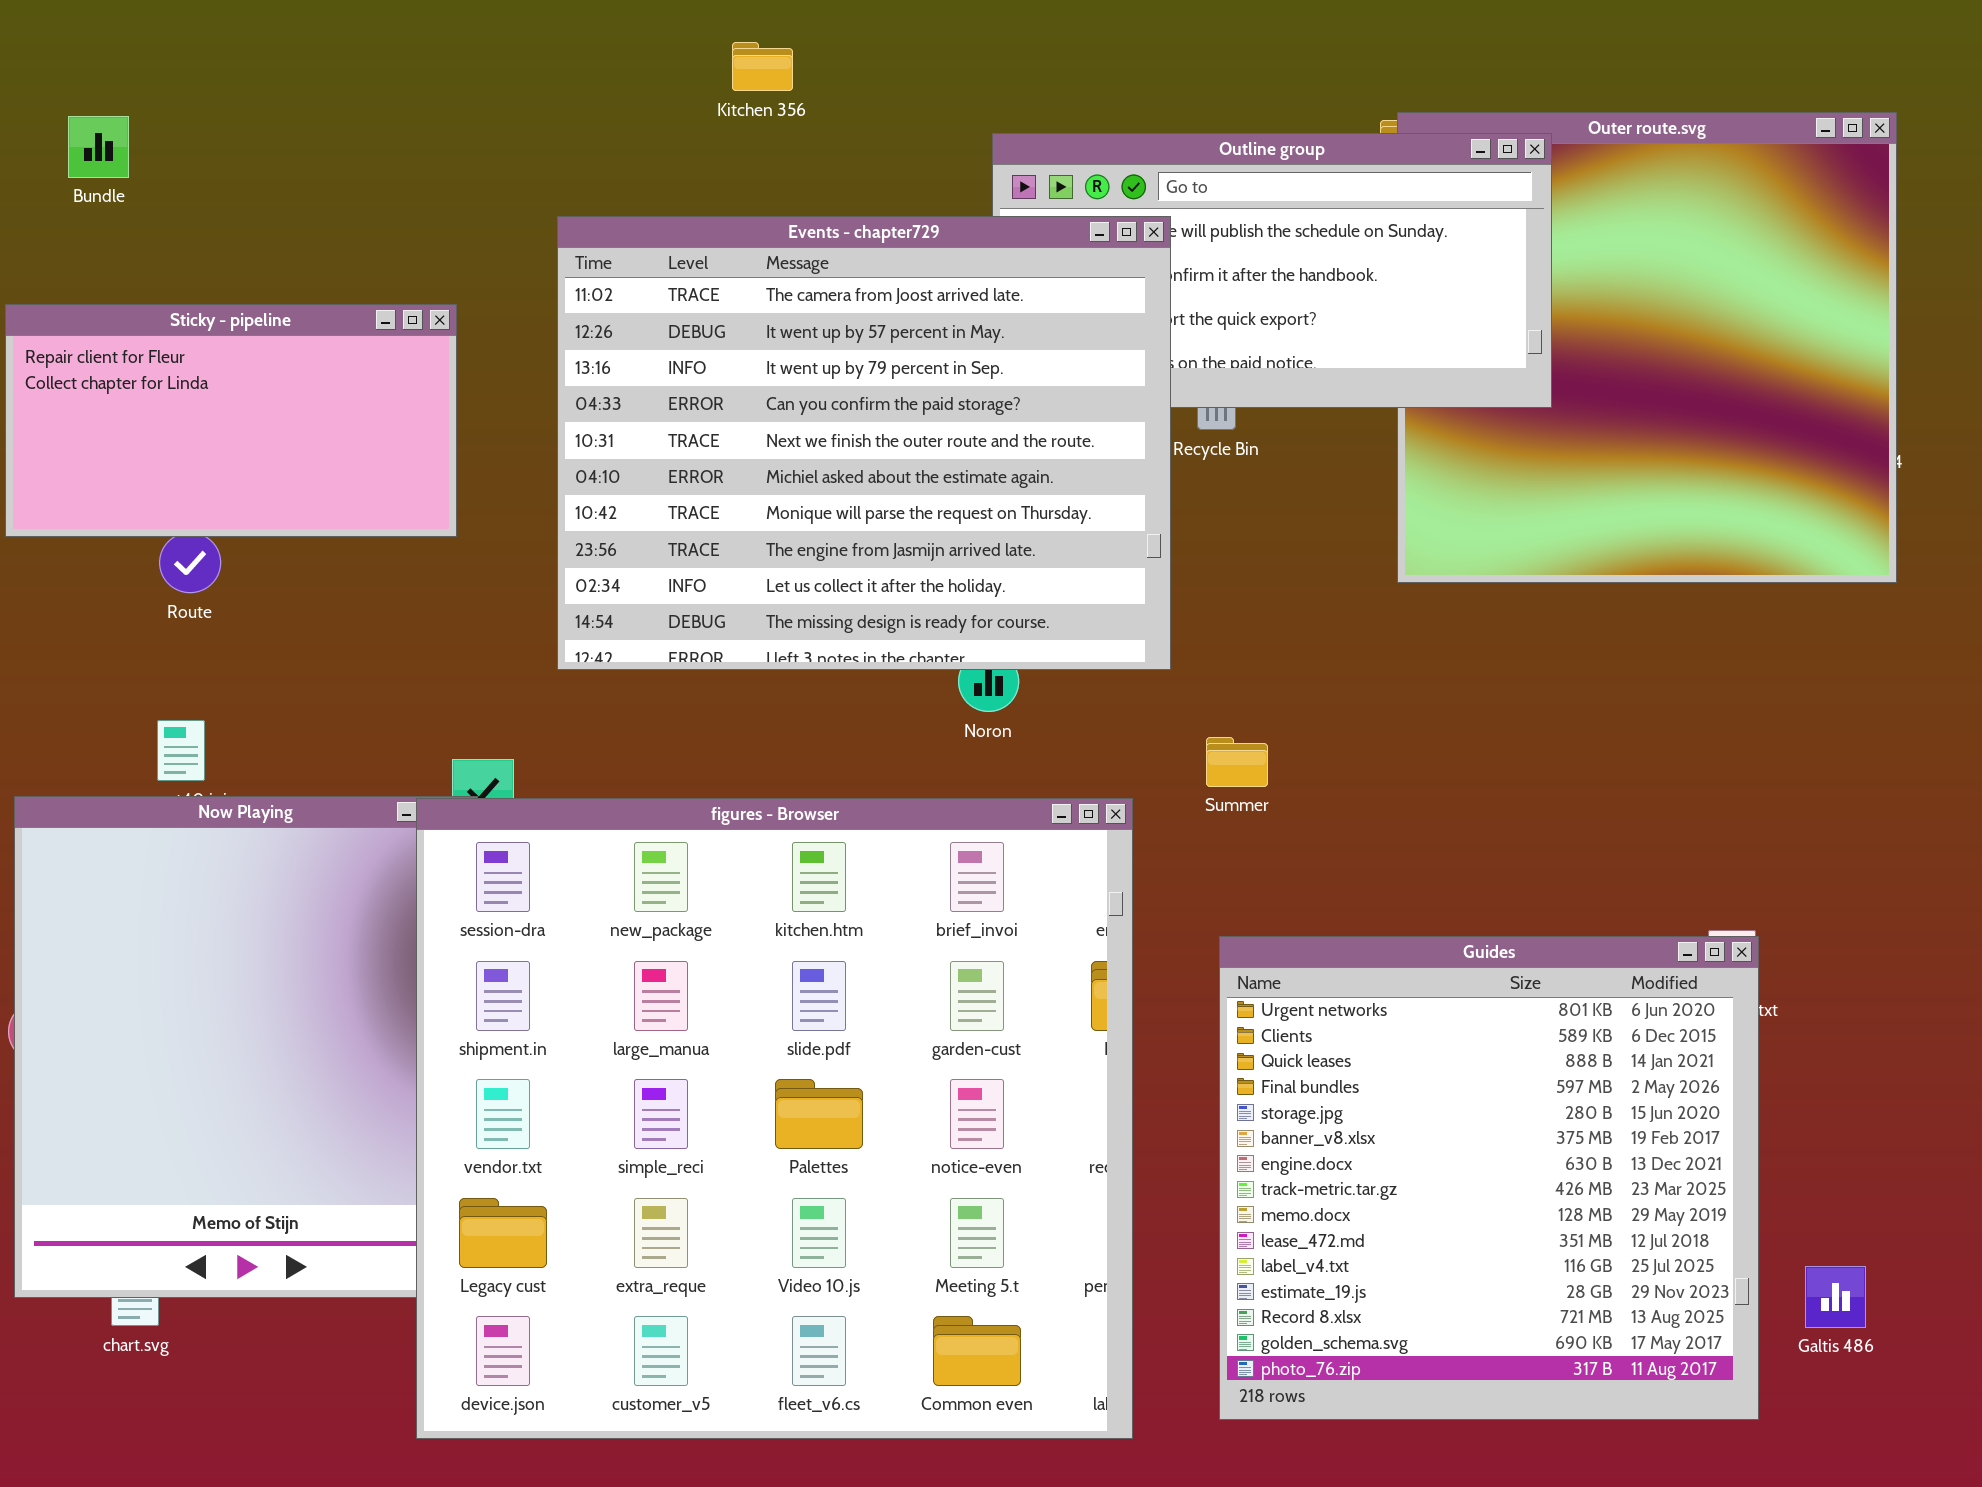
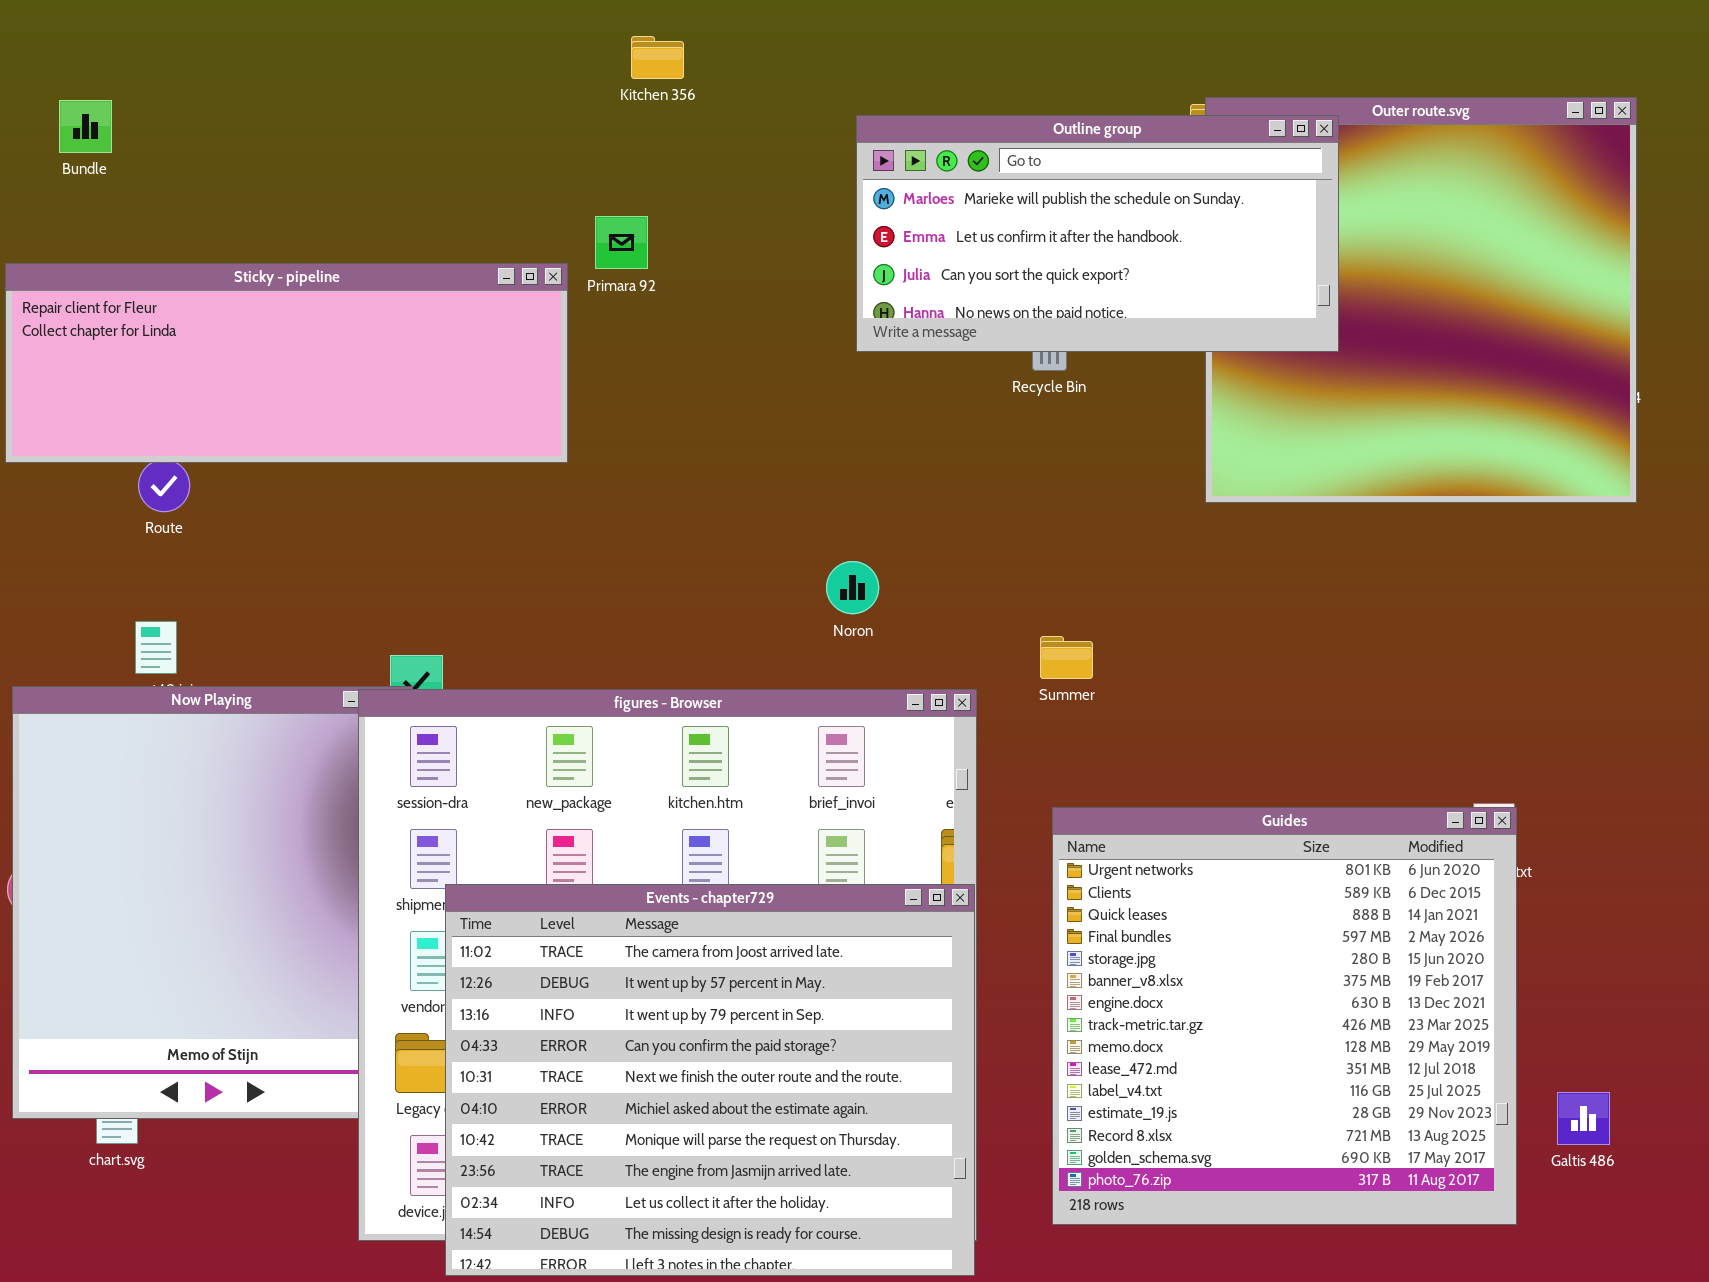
Events - chapter729: [557,216,1171,670] -> [445,884,975,1276], moved
Sticky - pipeline: [5,304,457,537] -> [5,263,568,463], resized

